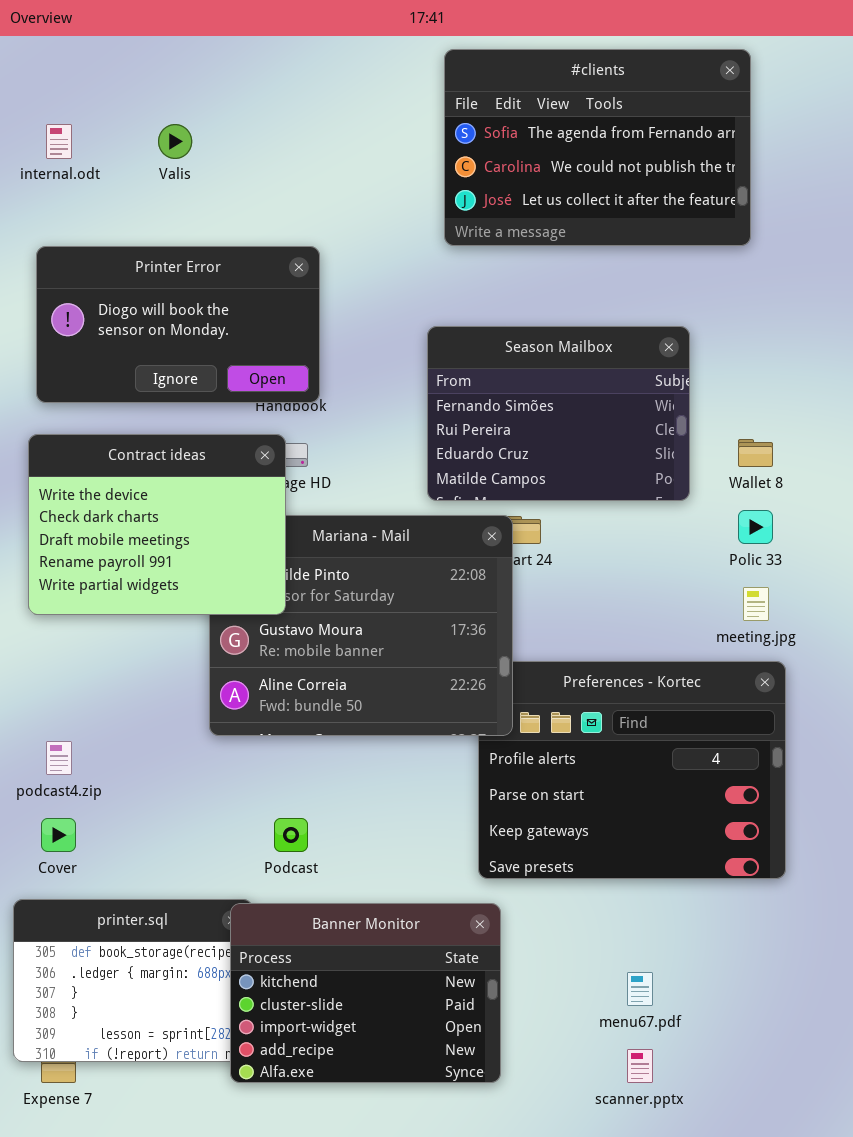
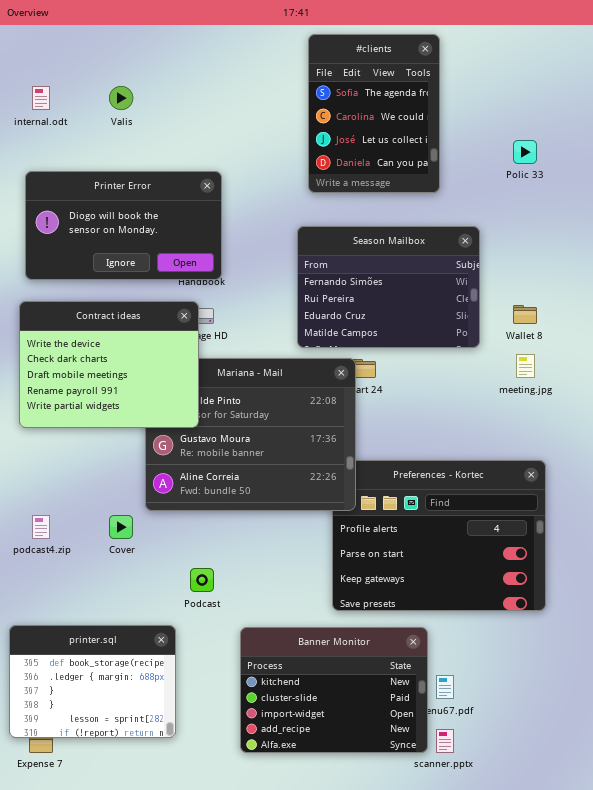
#clients: [444,49,751,246] -> [308,34,440,193], resized
Polic 33: [738,510,773,544] -> [513,140,537,164], moved
meeting.jpg: [743,587,769,621] -> [516,354,535,378], moved
Cover: [41,818,76,852] -> [109,515,133,539], moved
Banner Monitor: [230,903,501,1083] -> [240,627,428,753], moved

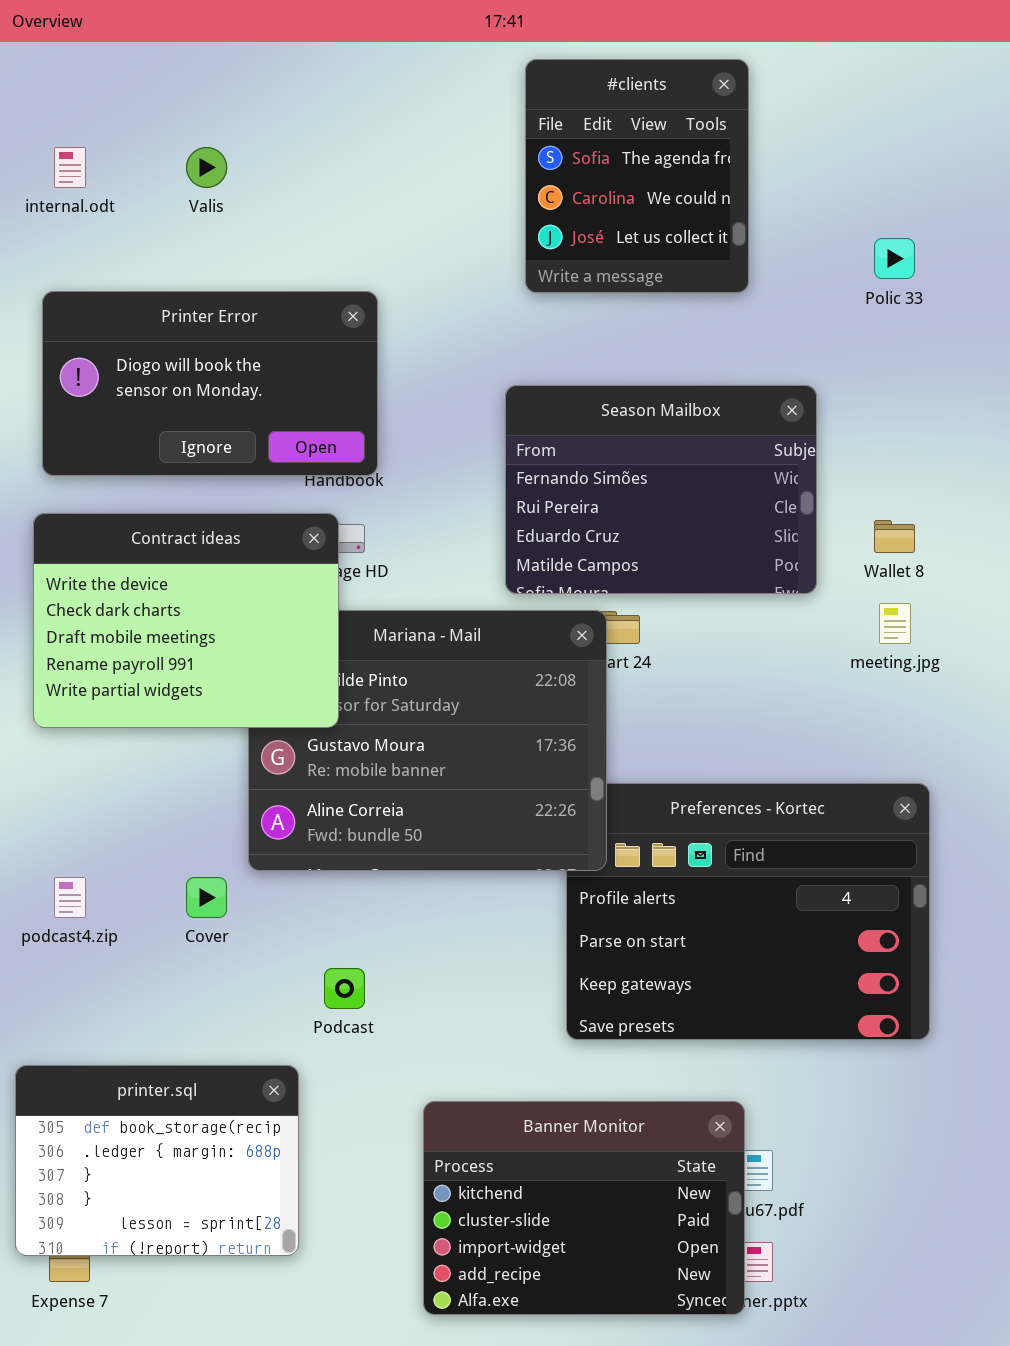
#clients: [308,34,440,193] -> [525,59,749,293], resized
Banner Monitor: [240,627,428,753] -> [423,1101,745,1315], moved

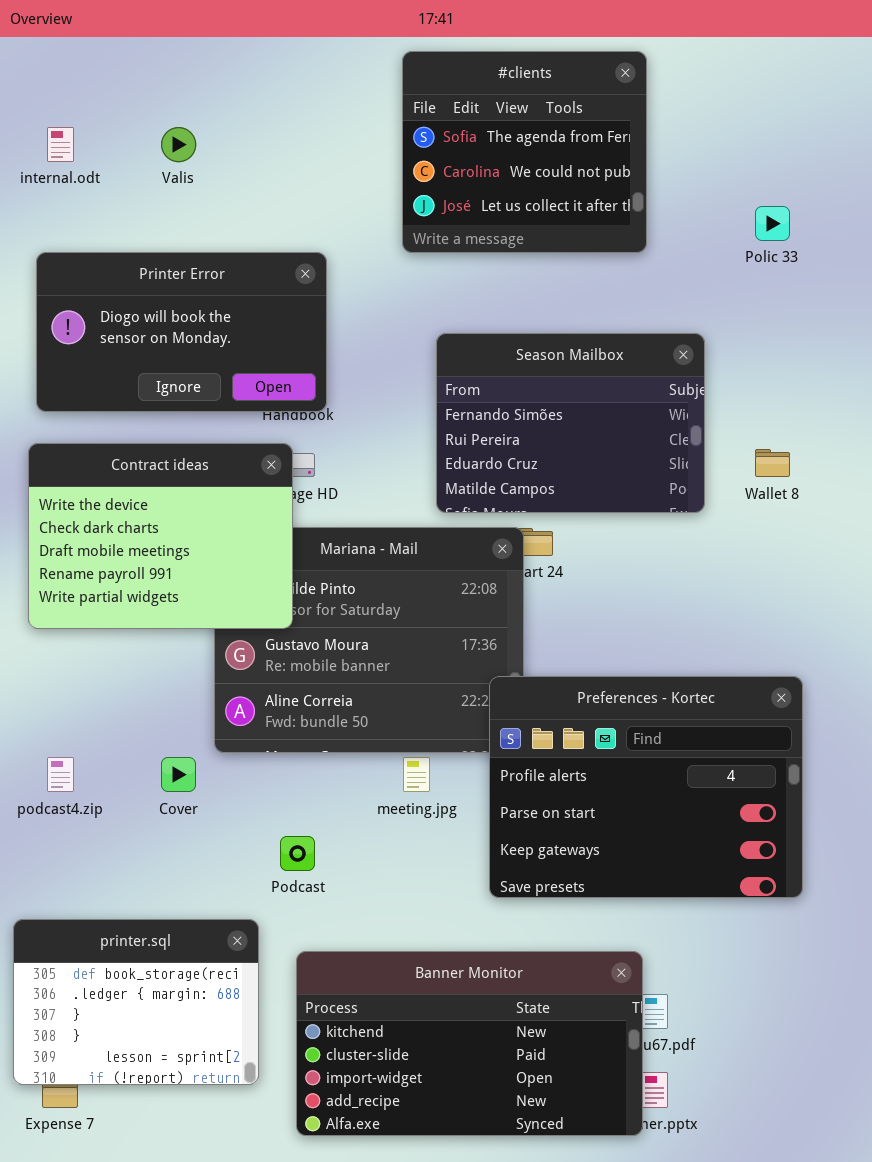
#clients: [525,59,749,293] -> [402,51,647,253], resized
meeting.jpg: [879,603,911,644] -> [403,757,430,792], moved
Preferences - Kortec: [566,783,930,1040] -> [489,676,803,898], raised
Banner Monitor: [423,1101,745,1315] -> [296,951,643,1136], resized

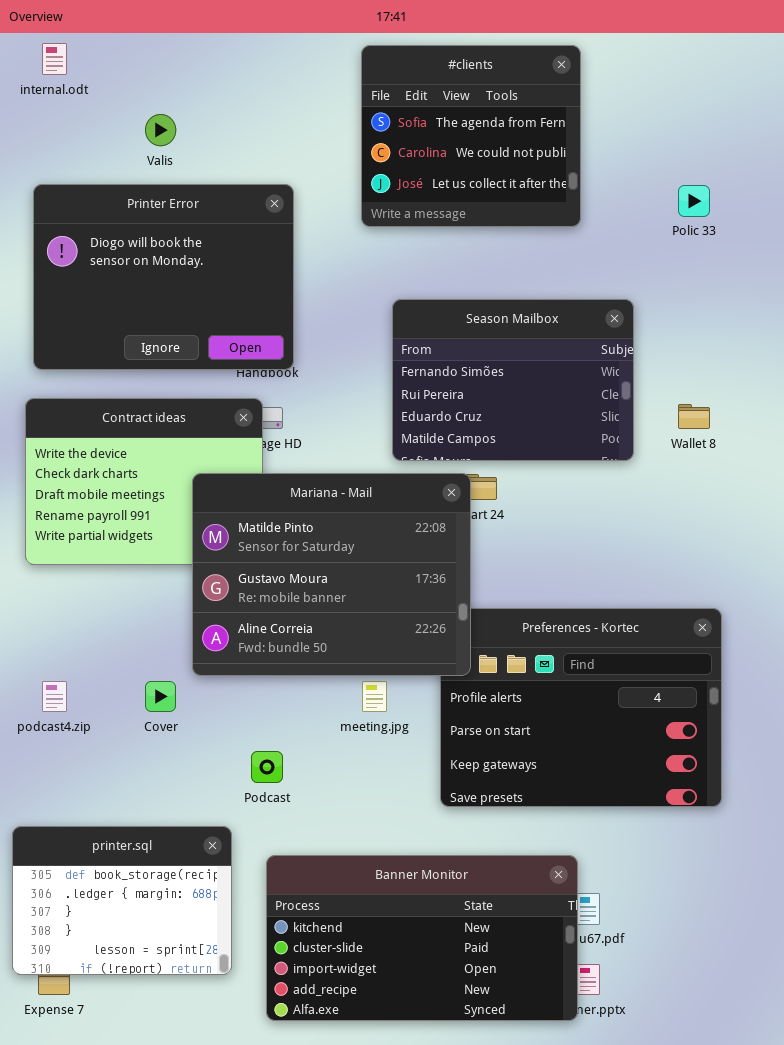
internal.odt: [47,127,74,162] -> [42,43,67,75], moved
Printer Error: [36,252,327,412] -> [33,184,294,370], resized
Mariana - Mail: [214,527,524,753] -> [192,473,471,676], raised

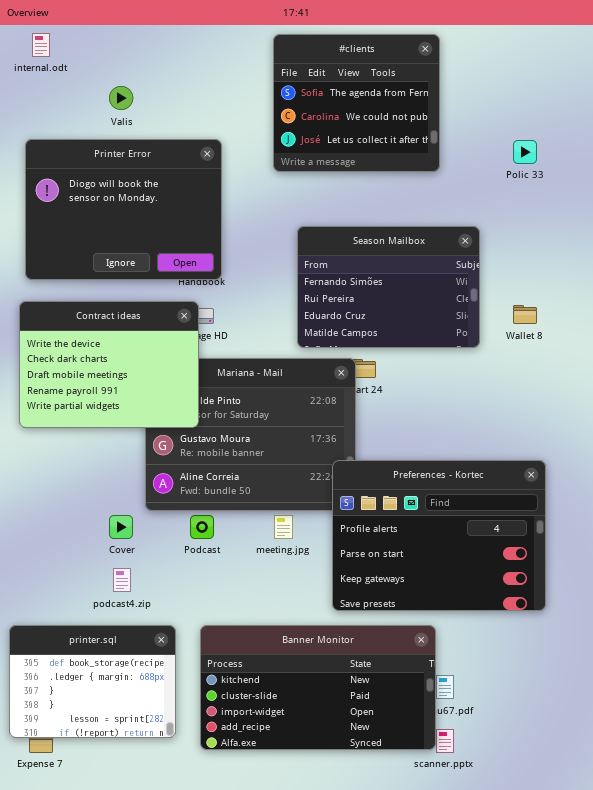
Contract ideas: [25,398,263,565] -> [19,301,199,428], raised
Preferences - Kortec: [440,608,722,807] -> [332,460,546,611], raised
podcast4.zip: [42,681,67,712] -> [113,568,131,592], moved
Podcast: [251,751,283,783] -> [190,515,214,539], moved
Banner Monitor: [266,855,578,1021] -> [200,625,436,750], moved

